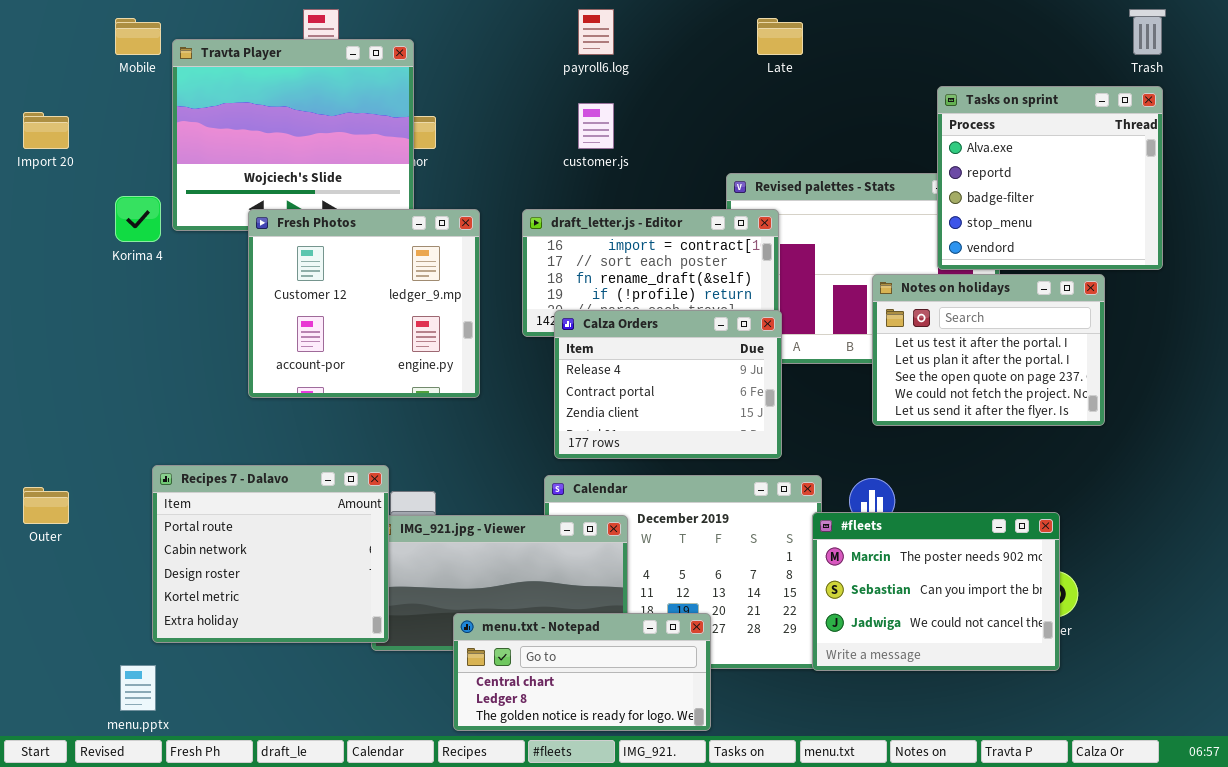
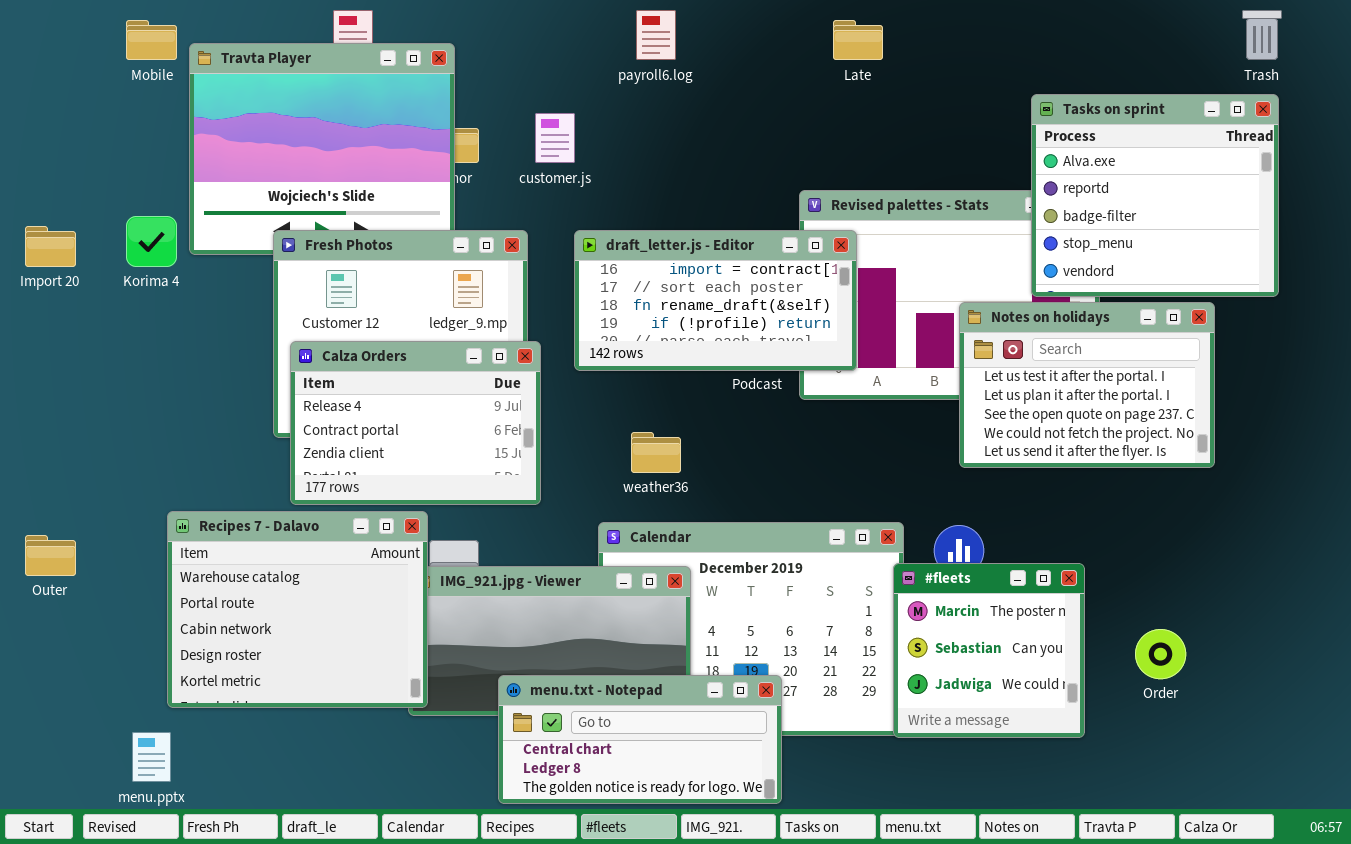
customer.js: [578,103,614,149] -> [535,113,575,163], moved
Import 20: [23,112,69,149] -> [25,226,76,267], moved
Calza Orders: [554,310,782,459] -> [290,341,541,505], moved
Recipes 7 - Dalavo: [152,465,389,643] -> [167,511,428,708], scrolled up 1 row
#fleets: [812,512,1060,671] -> [893,563,1085,738], resized

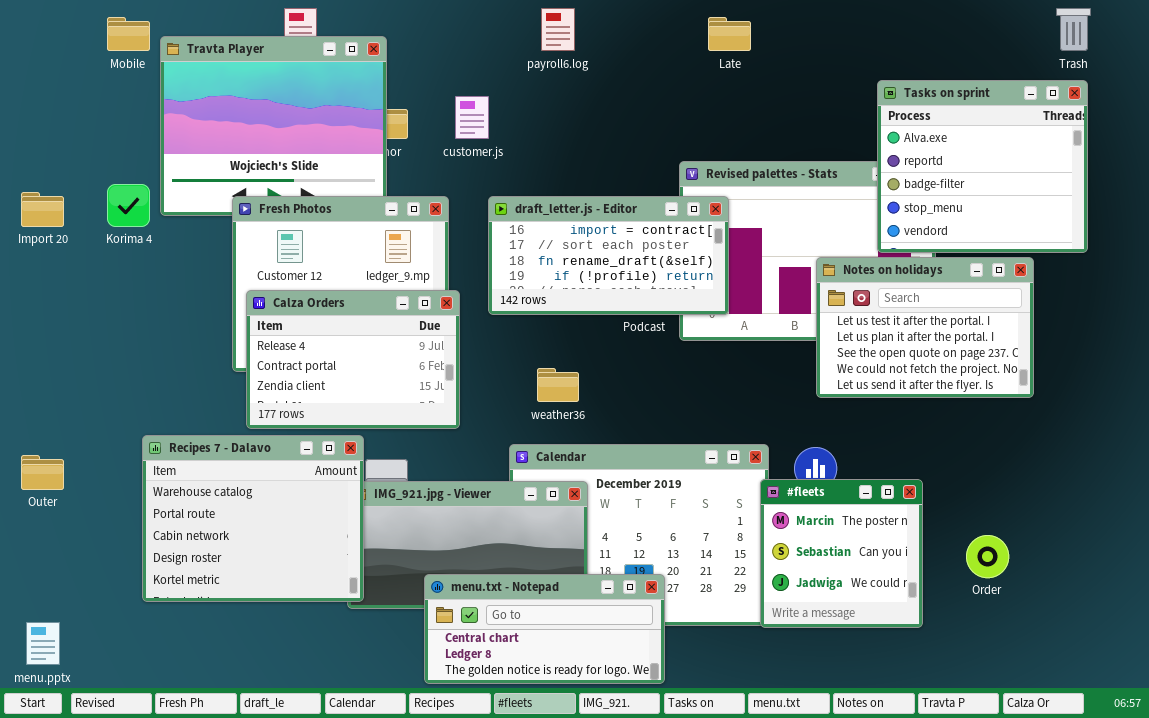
menu.pptx: [132,732,171,782] -> [26,622,60,665], moved

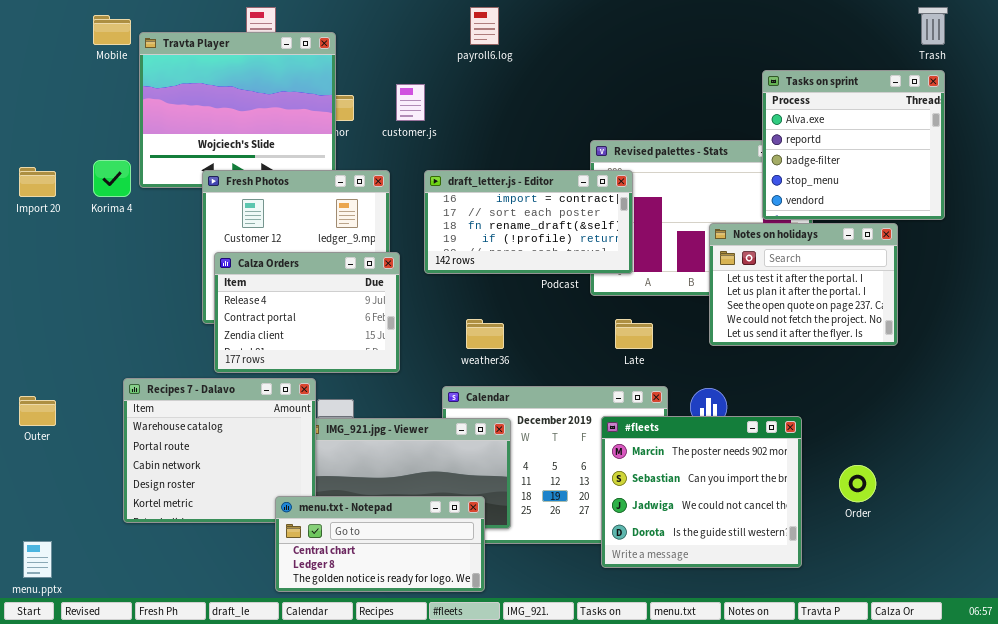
Late: [708,17,751,51] -> [615,319,653,349], moved
#fleets: [760,479,923,628] -> [601,416,802,568], resized
menu.txt - Notepad: [424,574,665,684] -> [275,496,485,592], moved

